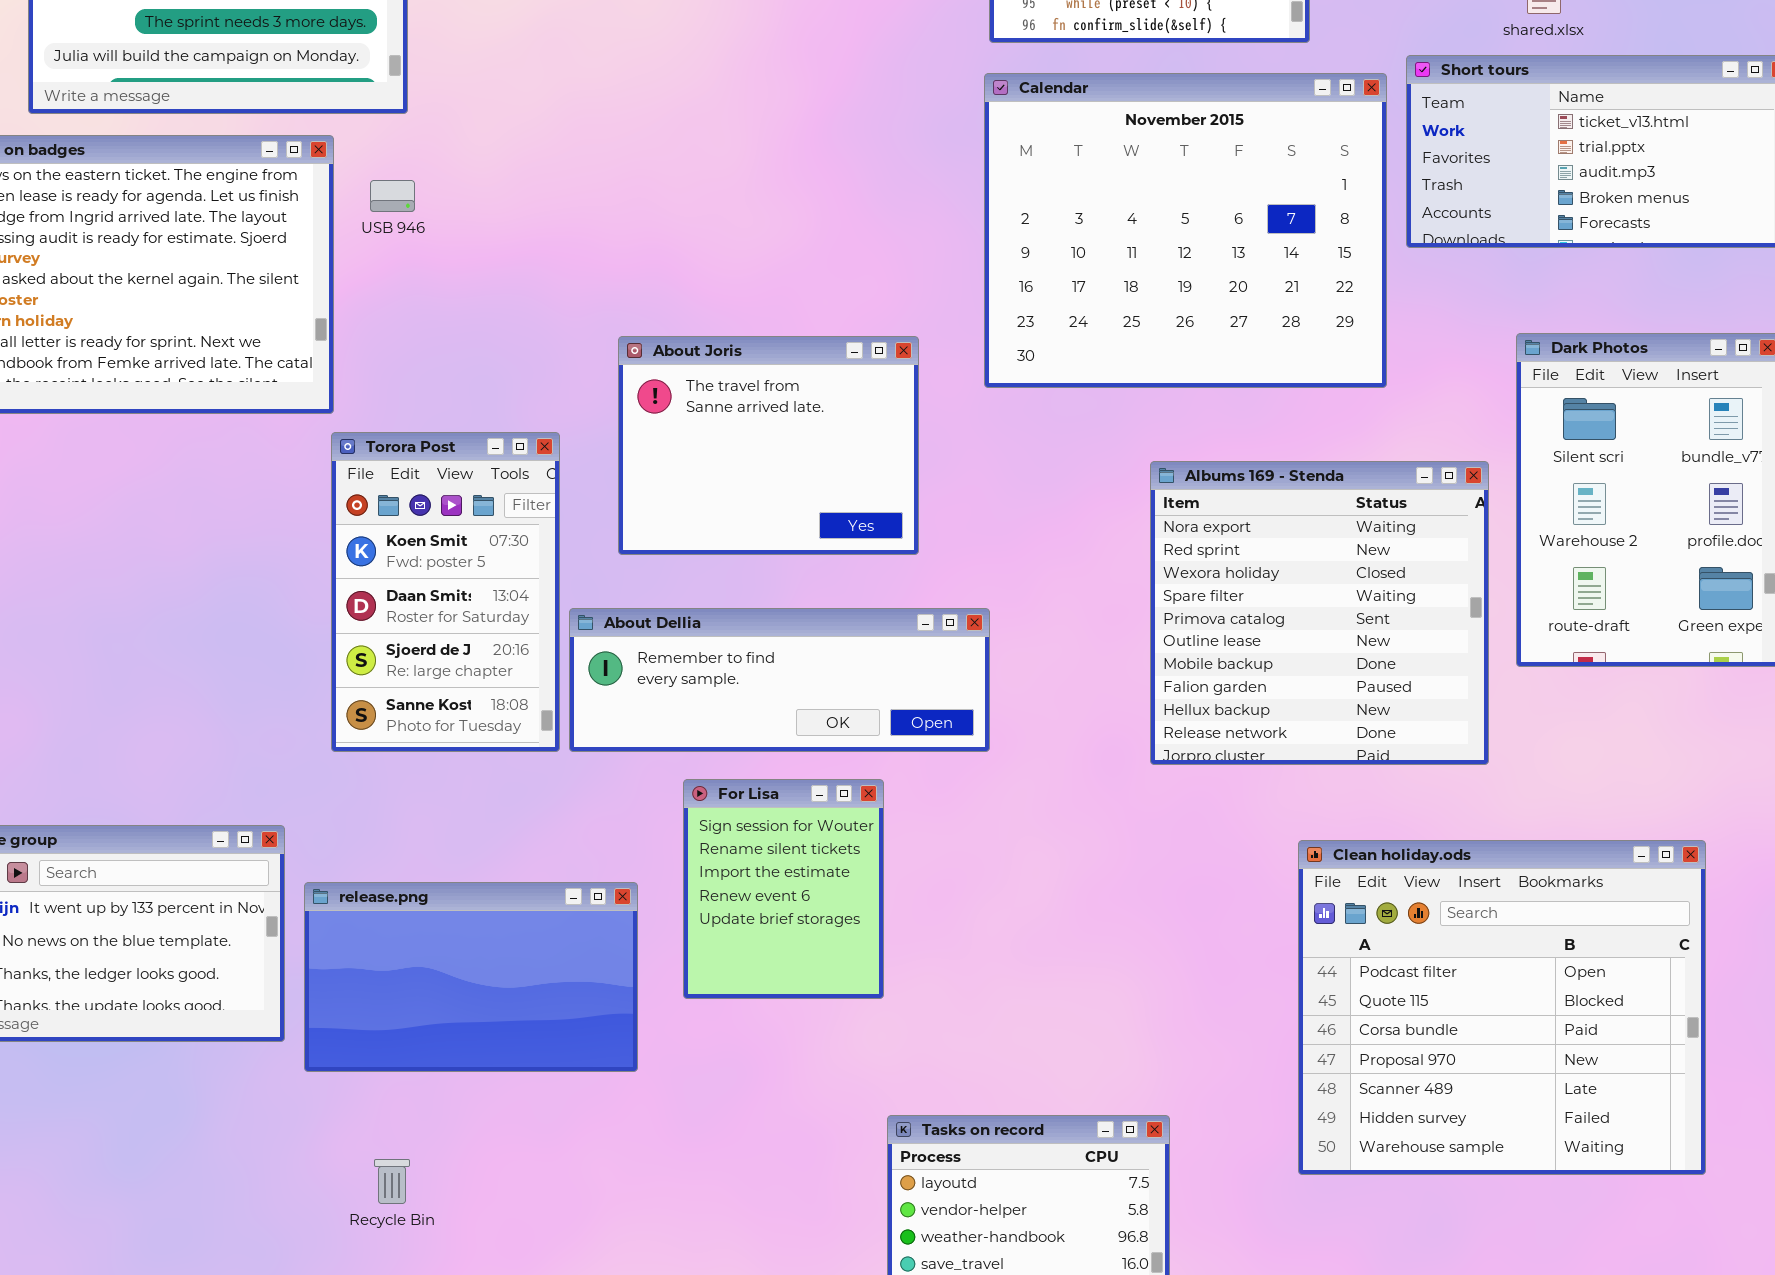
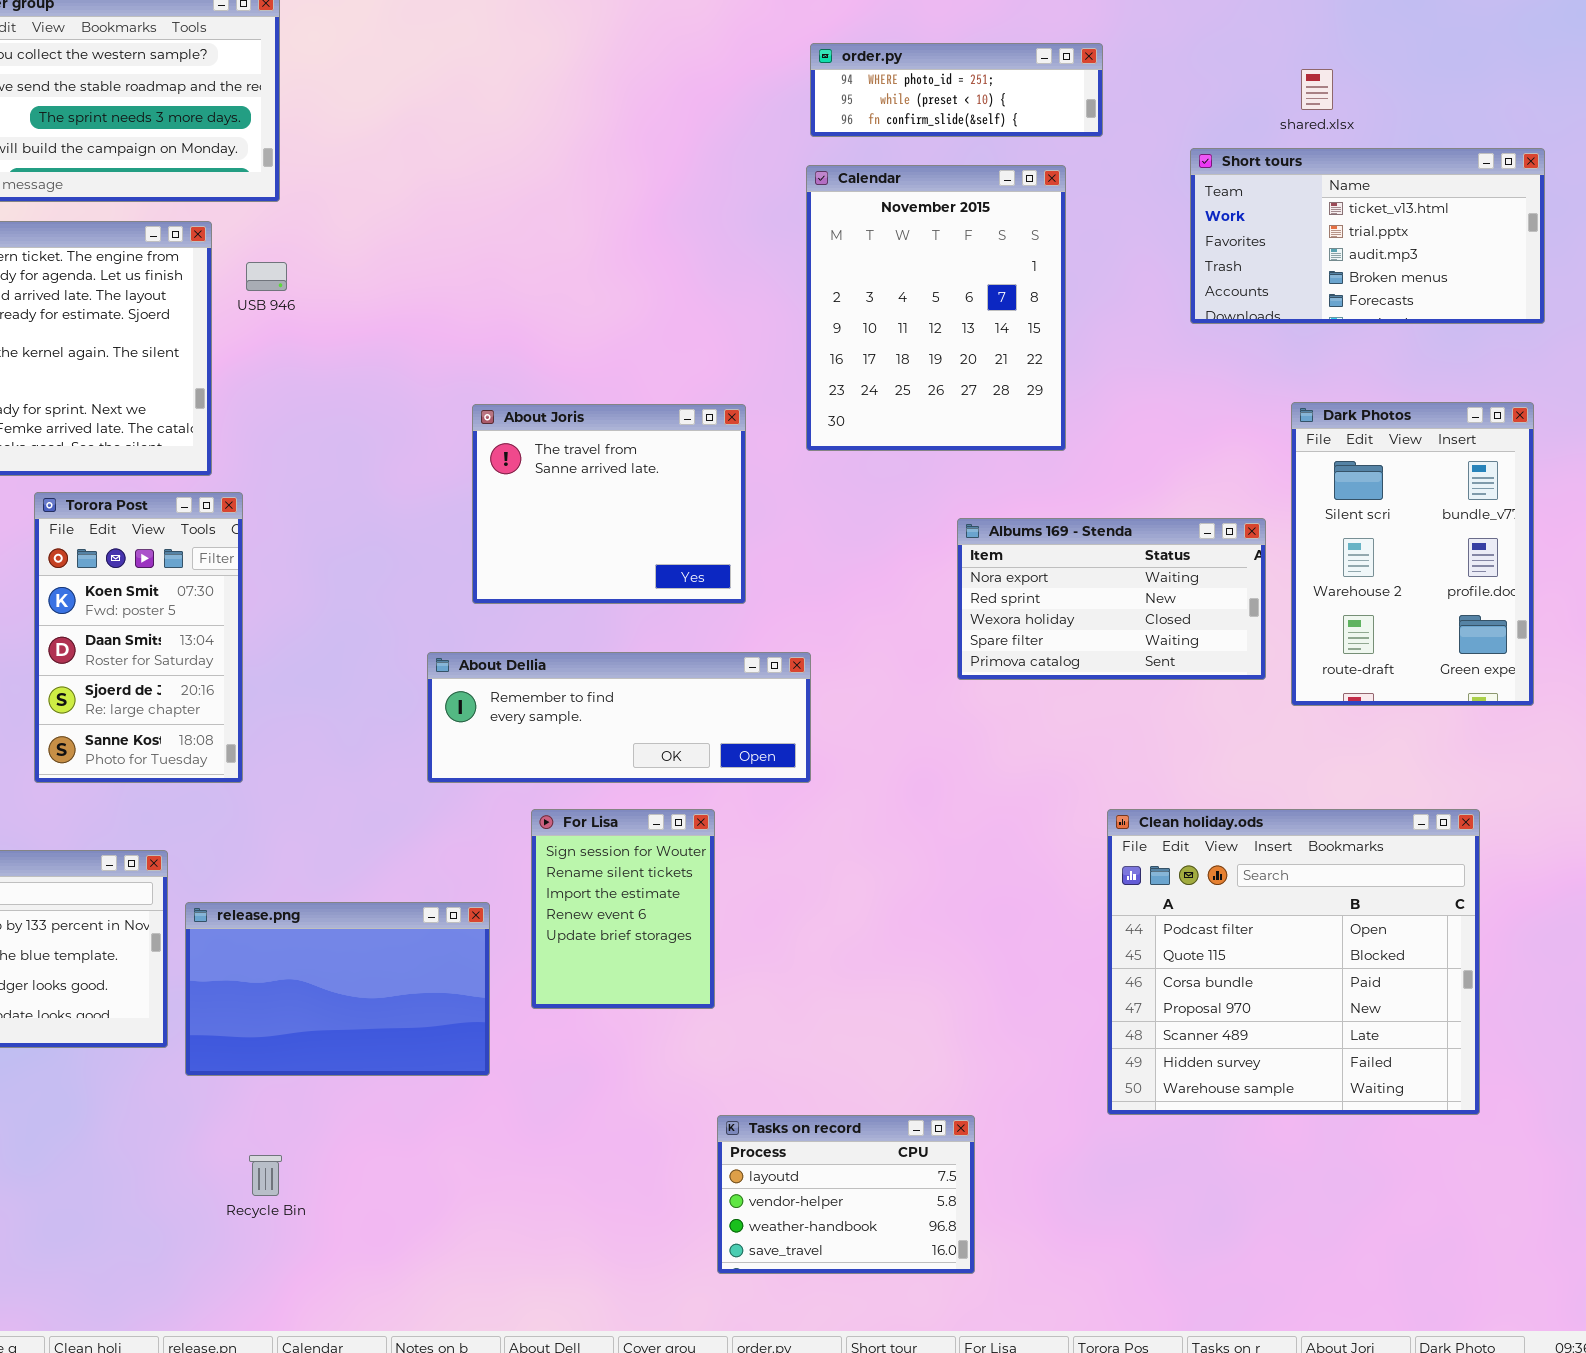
Calendar: [984,73,1387,388] -> [806,165,1066,451], resized
Torora Post: [331,432,560,752] -> [34,492,243,783], moved
Albums 169 - Stenda: [1150,461,1489,765] -> [957,518,1266,680], resized
Clean holiday.ods: [1298,840,1706,1175] -> [1107,809,1480,1115], moved

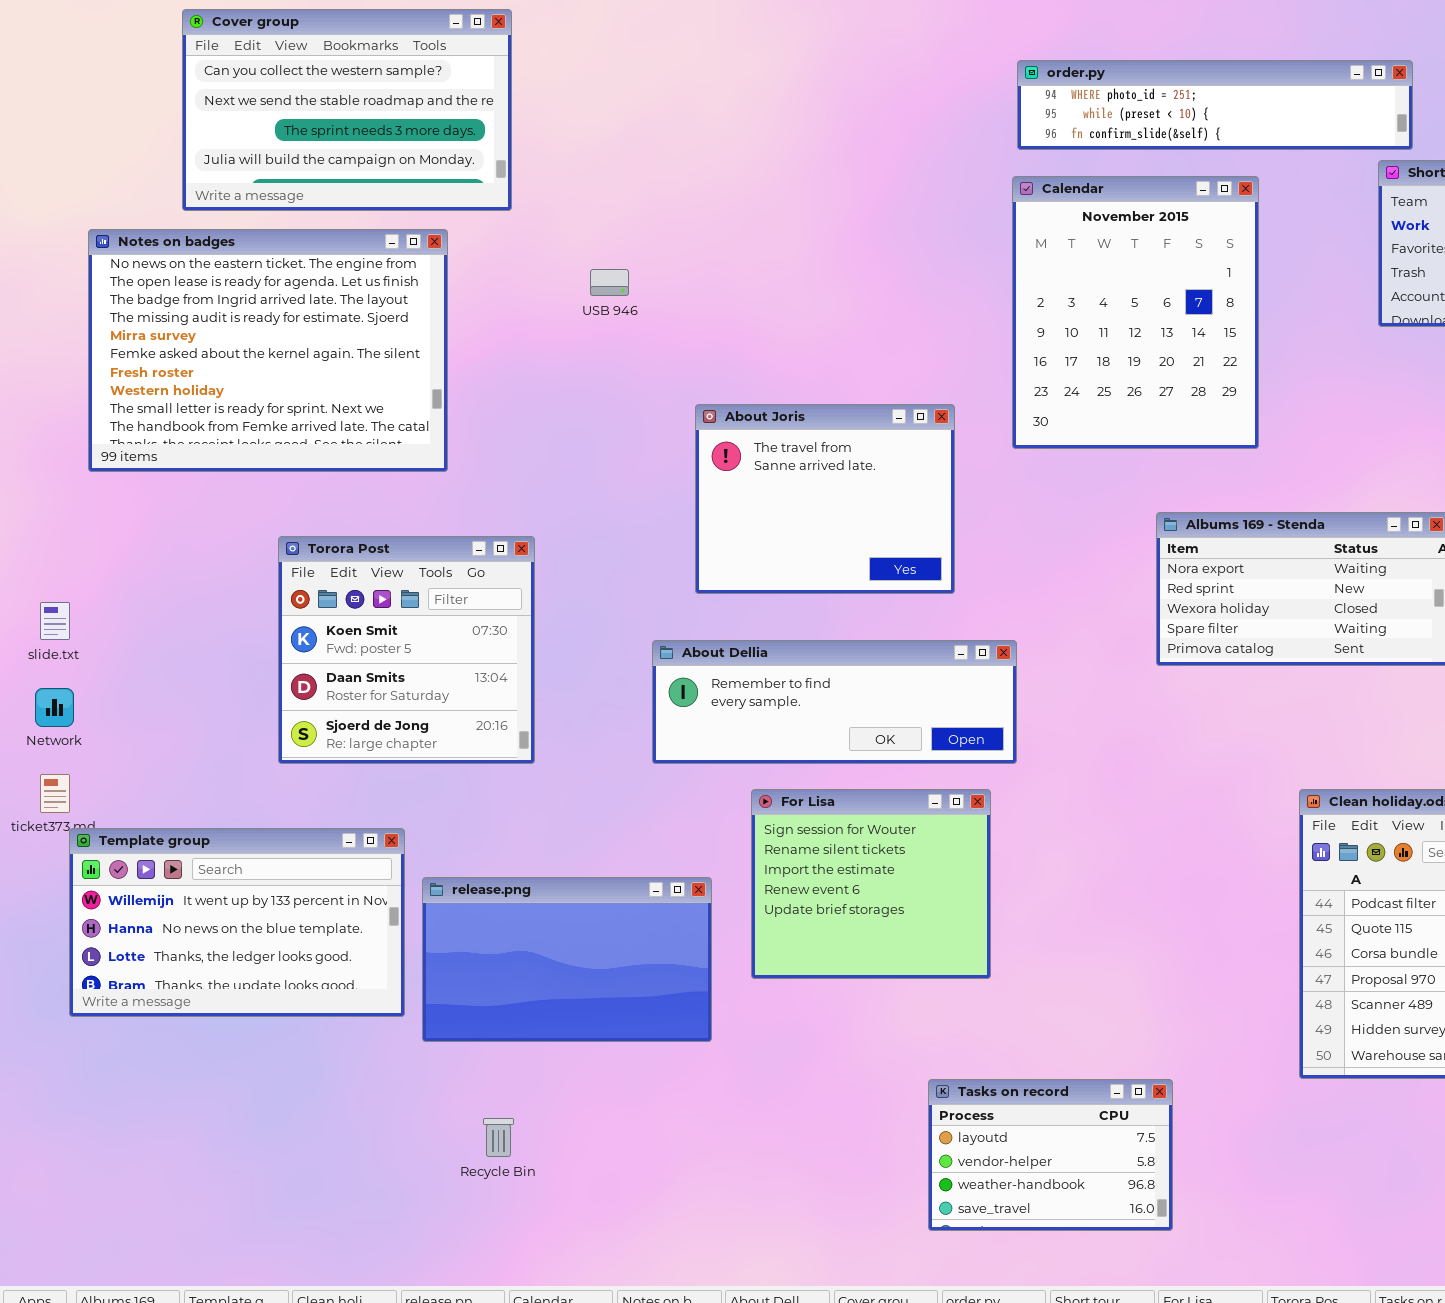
order.py: [810,43,1103,137] -> [1017,60,1413,150], resized
USB 946: [246,262,287,291] -> [590,269,629,296], moved
Torora Post: [34,492,243,783] -> [278,536,535,764], resized
For Lisa: [531,809,715,1009] -> [751,789,991,979], resized

